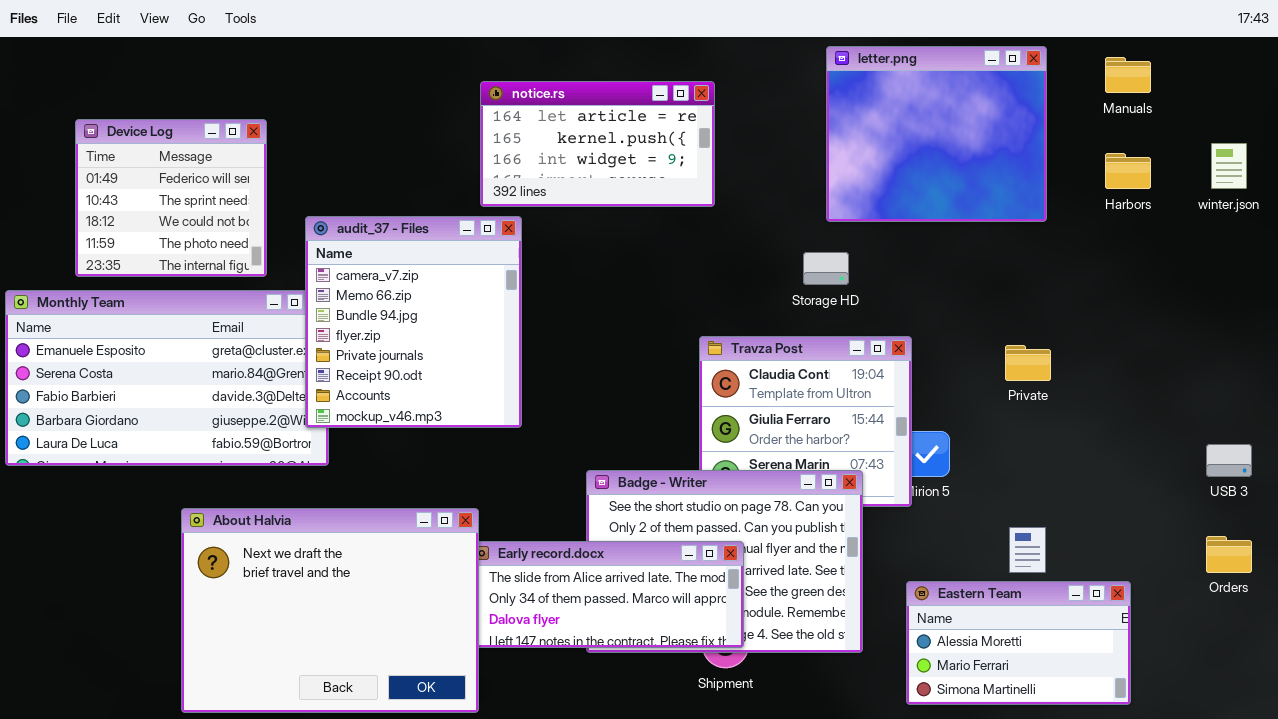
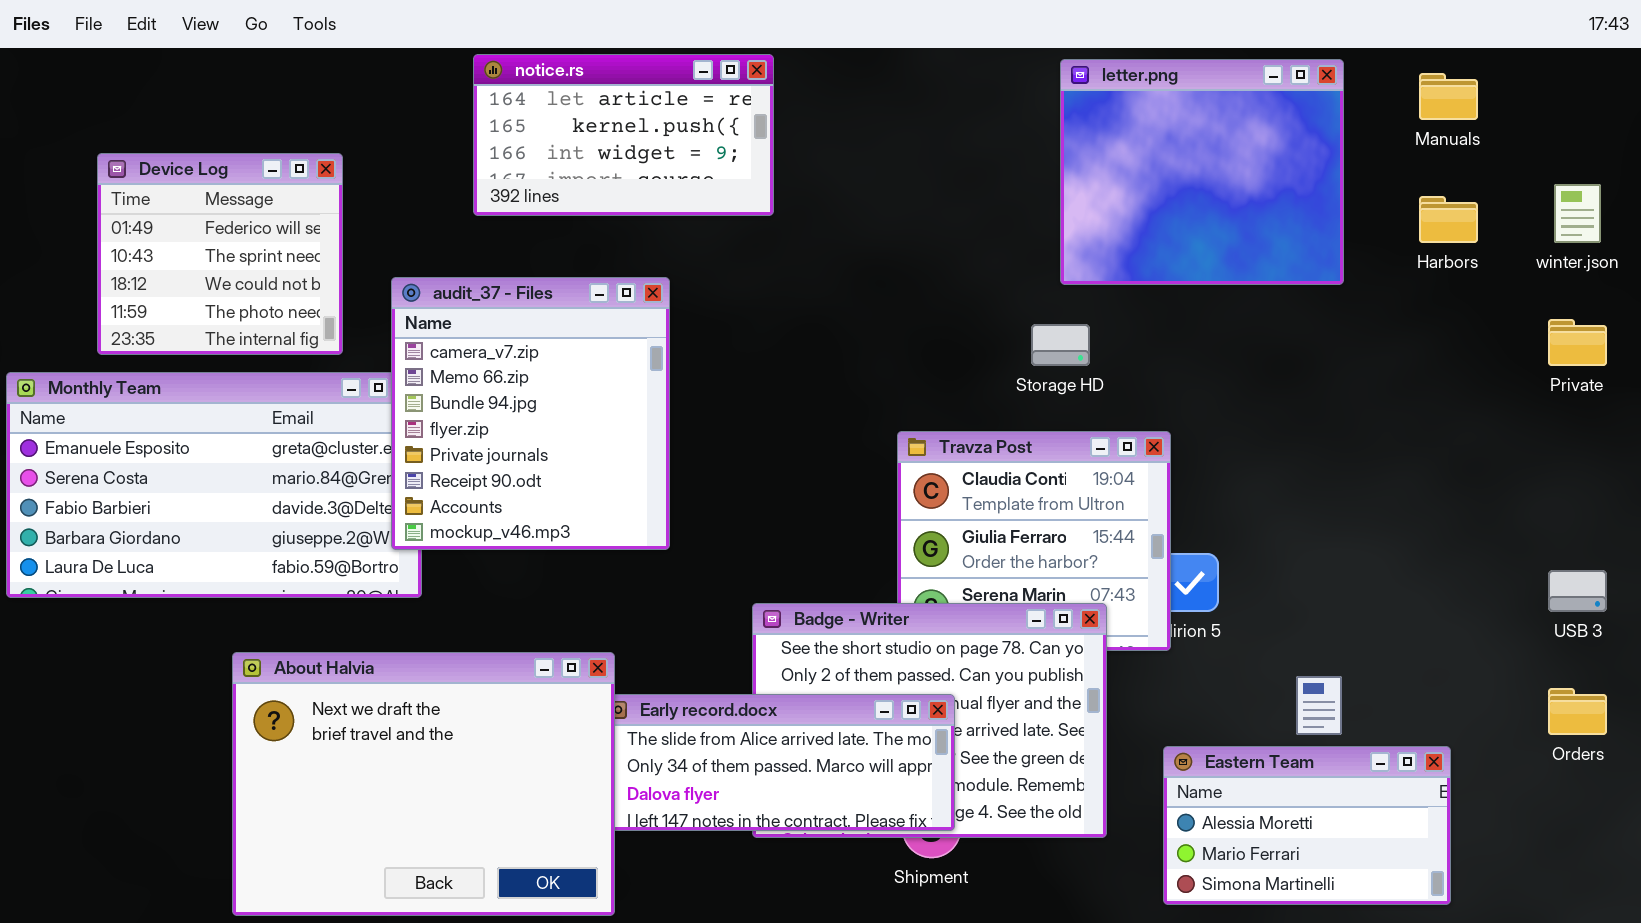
notice.rs: [480,81,715,207] -> [473,54,774,216], moved
Private: [1005,345,1051,381] -> [1548,319,1607,366], moved

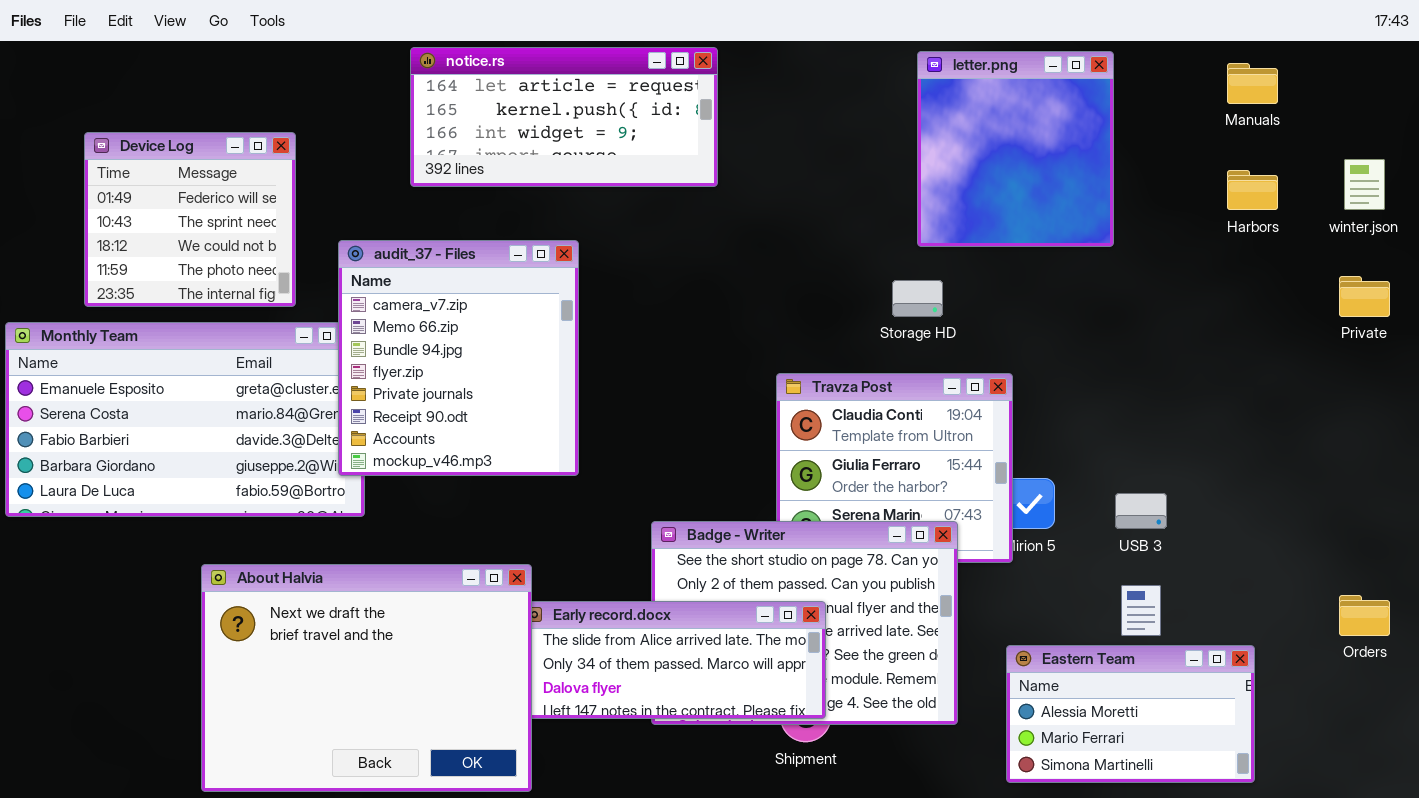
notice.rs: [473,54,774,216] -> [410,47,718,187], resized
letter.png: [1060,59,1344,285] -> [917,51,1114,247], resized
USB 3: [1548,570,1607,612] -> [1115,493,1167,529], moved

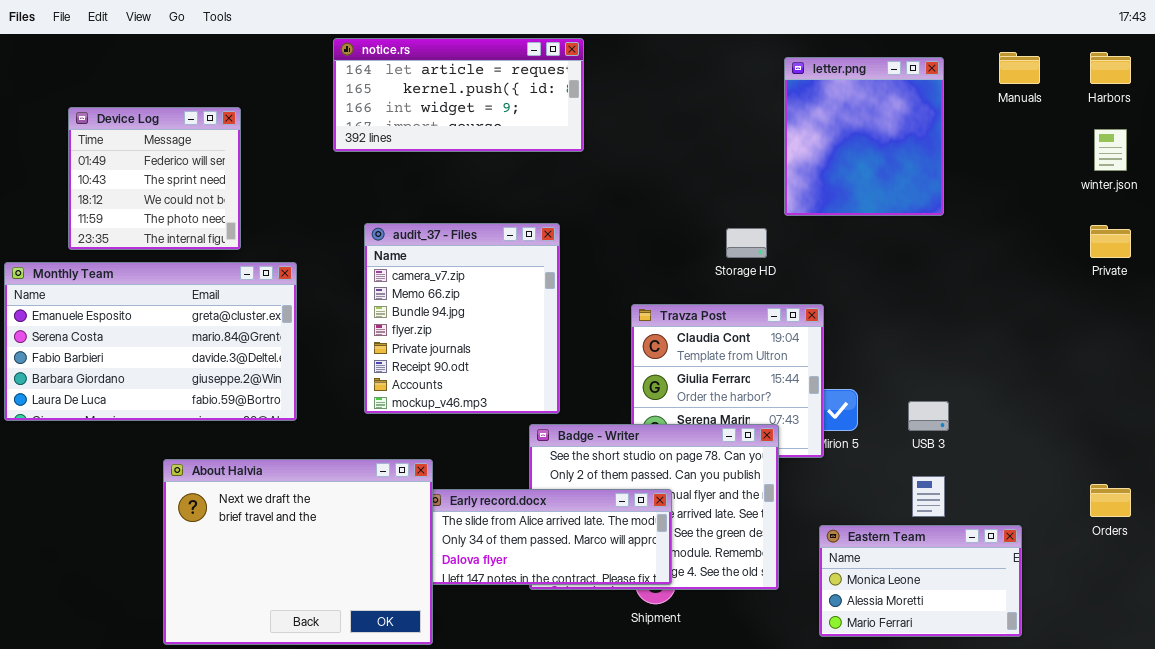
letter.png: [917,51,1114,247] -> [784,57,944,216], moved
Harbors: [1227,170,1278,210] -> [1090,52,1131,84], moved
audit_37 - Files: [338,240,579,476] -> [364,223,560,414], moved
Eastern Team: [1006,645,1255,783] -> [819,525,1022,637], scrolled up 1 row

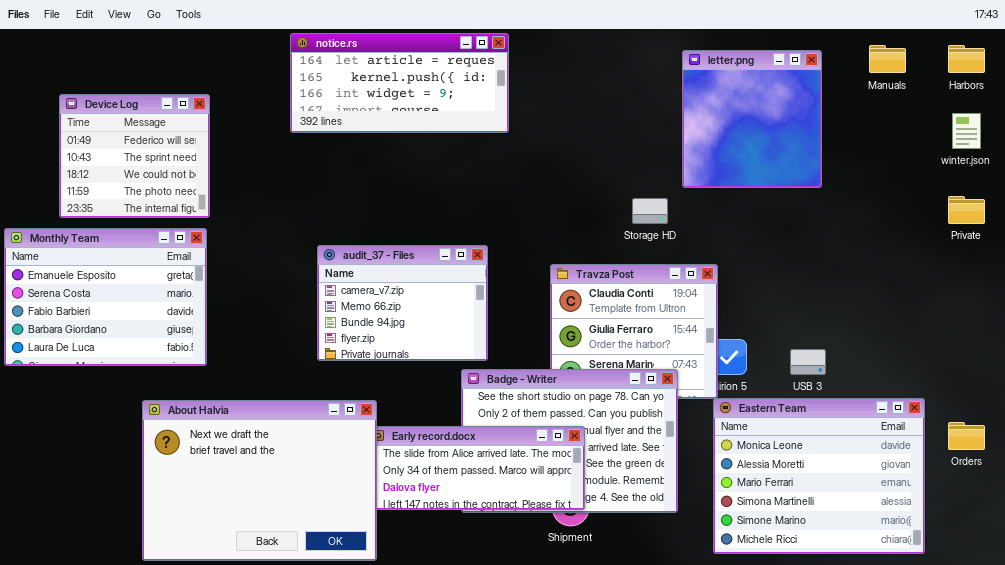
audit_37 - Files: [364,223,560,414] -> [317,245,488,361], resized
Monthly Team: [4,262,297,421] -> [4,228,207,366], resized
Eastern Team: [819,525,1022,637] -> [713,398,925,554], resized

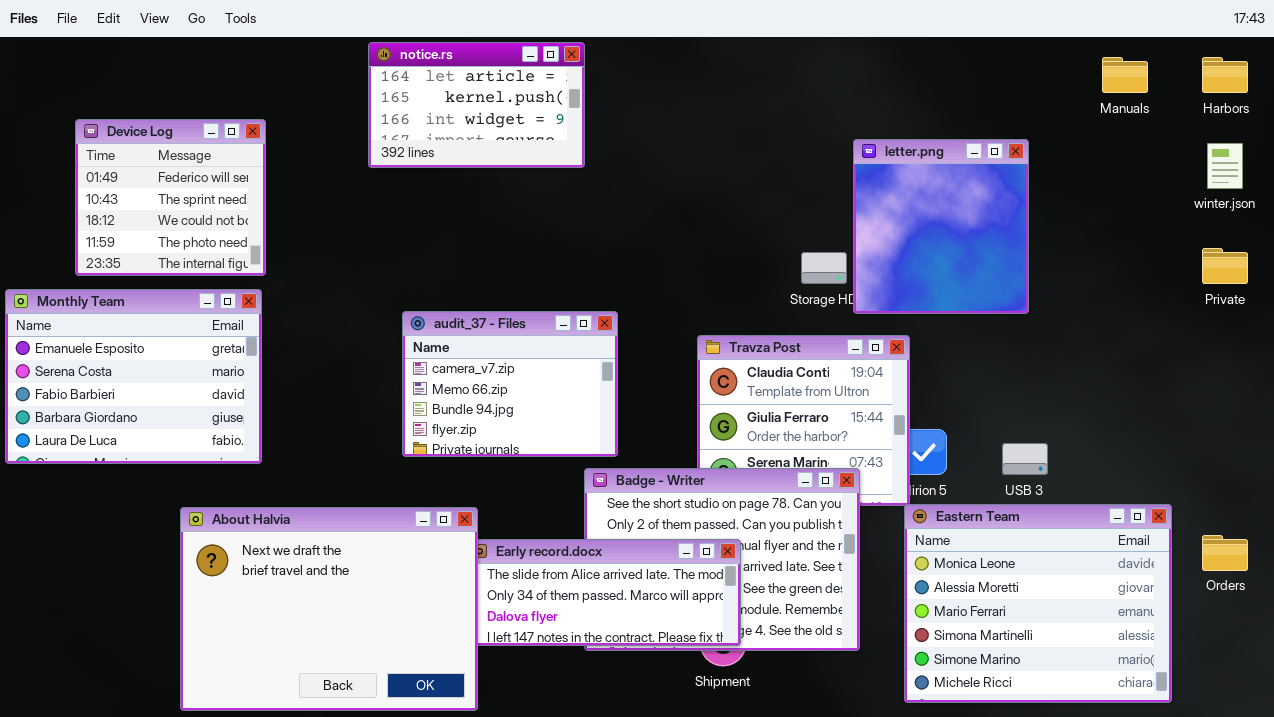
notice.rs: [290,33,509,133] -> [368,42,585,168], resized
letter.png: [682,50,822,188] -> [853,139,1029,314], moved

